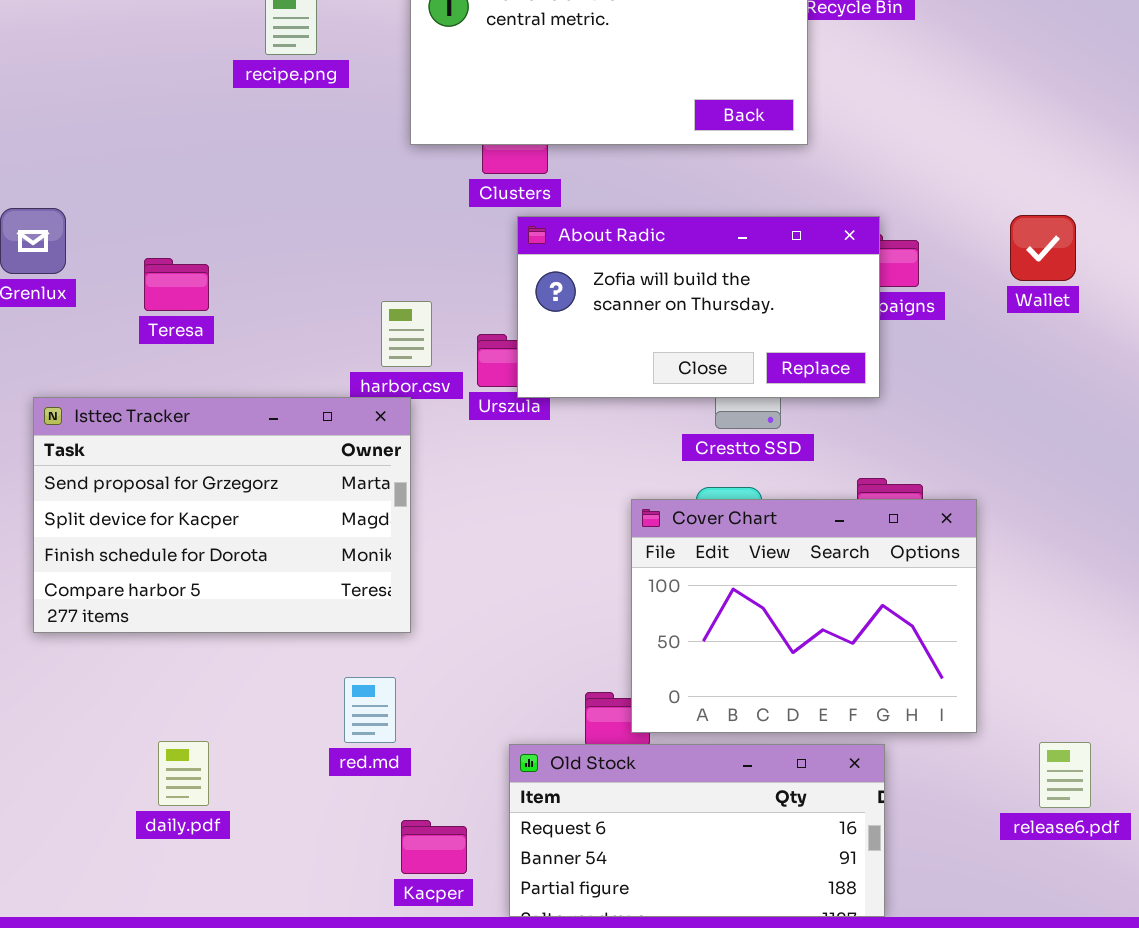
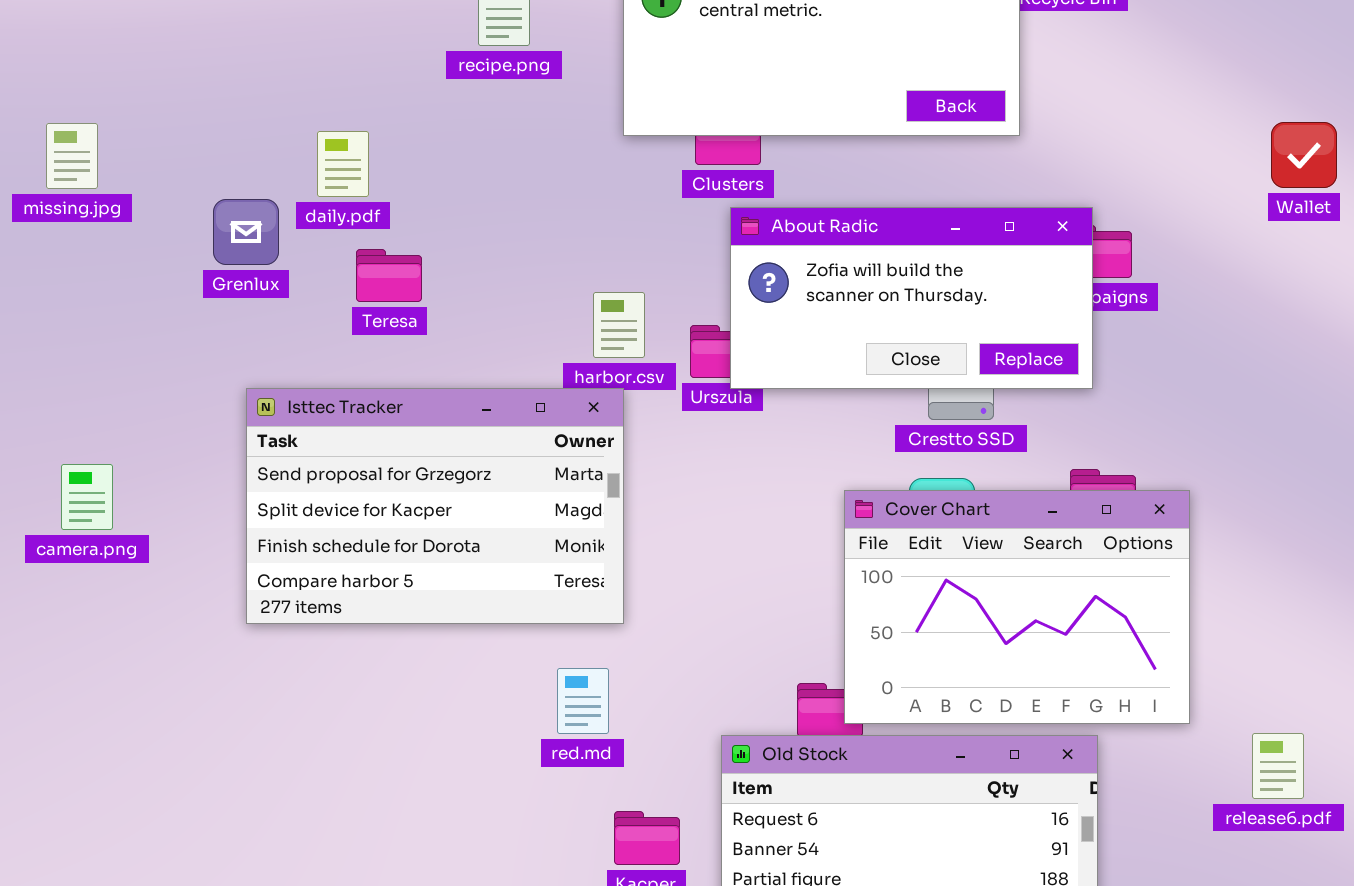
Wallet: [1010,215,1076,281] -> [1271,122,1337,188], moved
daily.pdf: [158,741,209,806] -> [317,131,369,197], moved

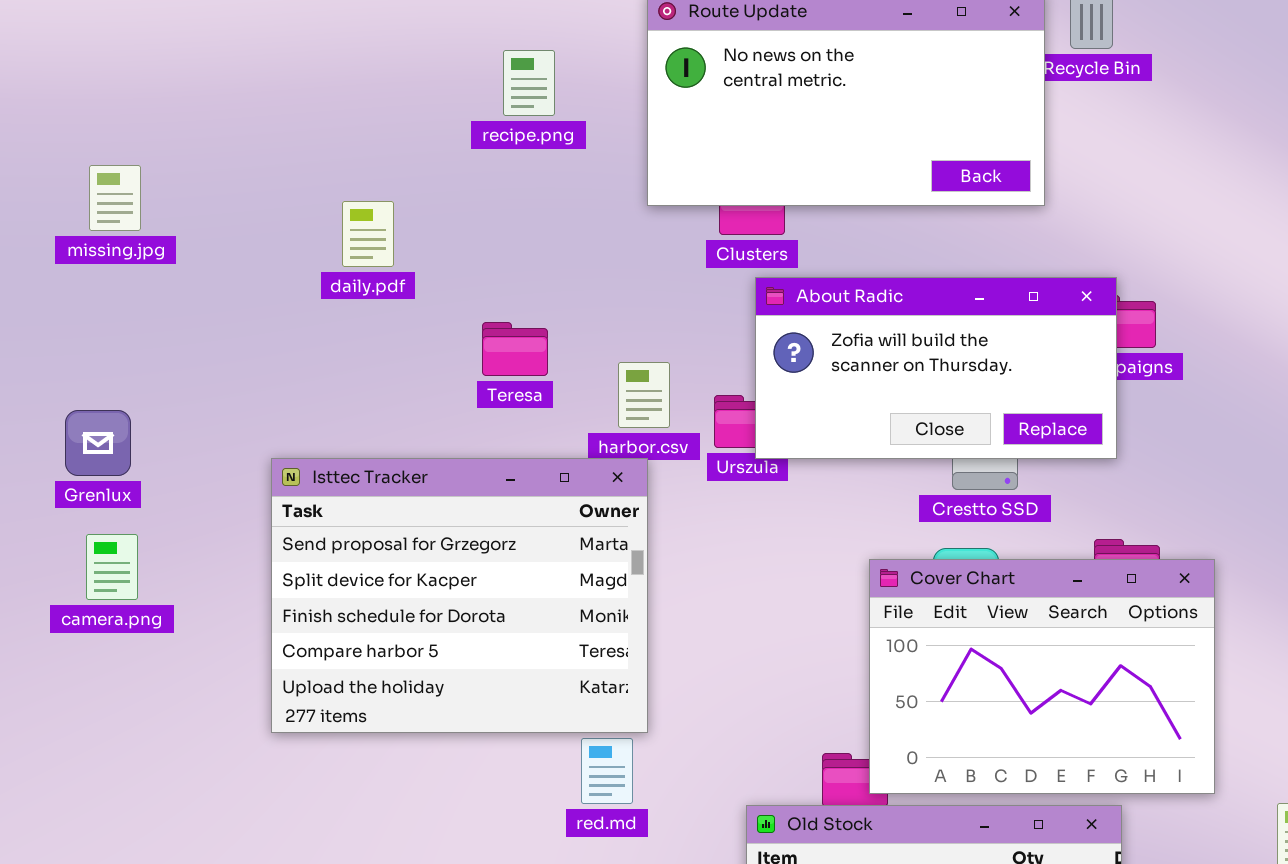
missing.jpg: [46,123,98,189] -> [89,165,141,231], moved
Grenlux: [213,199,279,265] -> [65,410,131,476], moved
Teresa: [356,249,422,302] -> [482,322,548,376], moved
Isttec Tracker: [246,388,624,624] -> [271,458,648,733], resized

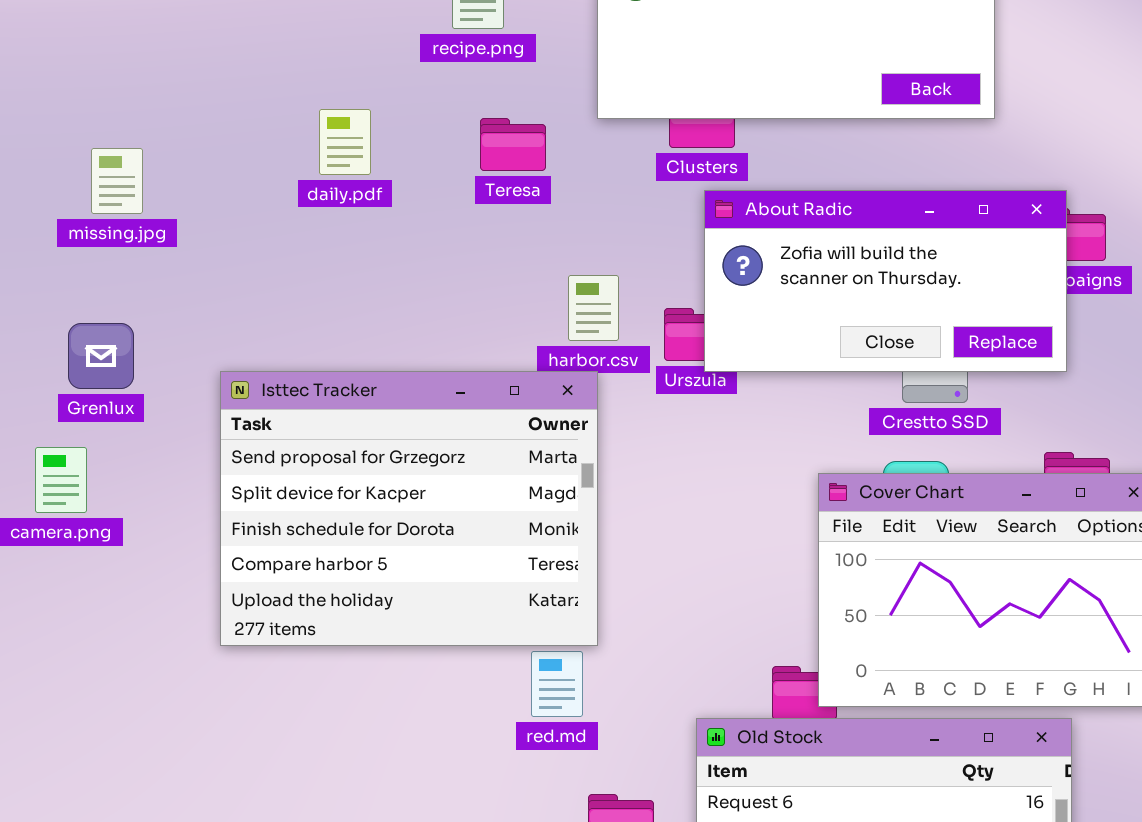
missing.jpg: [89,165,141,231] -> [91,148,143,214], moved
daily.pdf: [342,201,394,267] -> [319,109,371,175], moved
Teresa: [482,322,548,376] -> [480,118,546,171], moved
Grenlux: [65,410,131,476] -> [68,323,134,389], moved

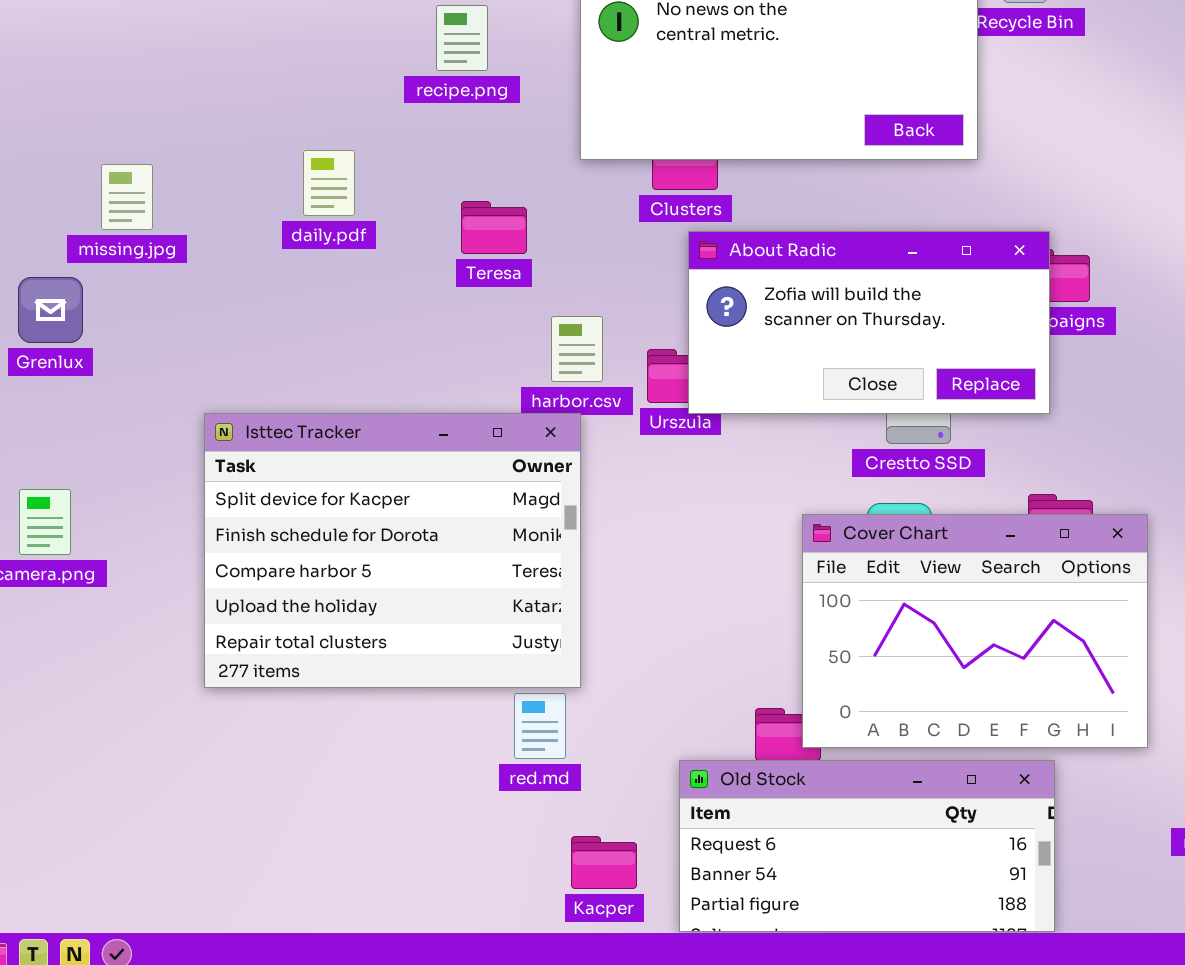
Teresa: [480,118,546,171] -> [461,201,527,254], moved
missing.jpg: [91,148,143,214] -> [101,164,153,230], moved
Grenlux: [68,323,134,389] -> [18,277,83,343], moved
Isttec Tracker: [220,371,598,646] -> [204,413,581,688], scrolled down 1 row

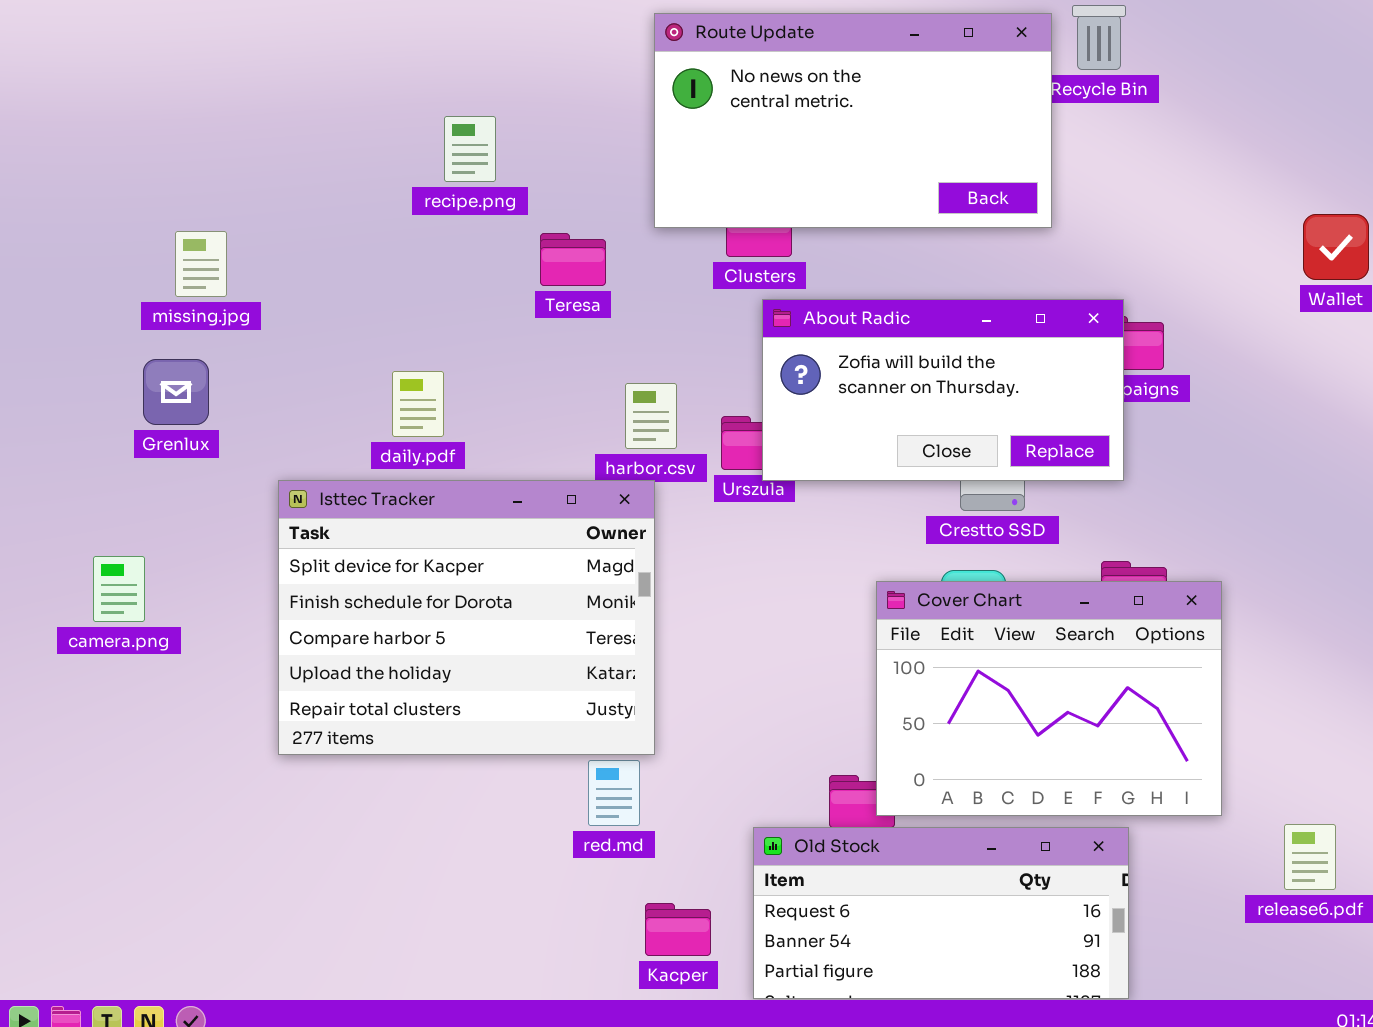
recipe.png: [436,5,488,71] -> [444,116,496,182], moved
daily.pdf: [303,150,355,216] -> [392,371,444,437], moved
Teresa: [461,201,527,254] -> [540,233,606,286], moved
Grenlux: [18,277,83,343] -> [143,359,209,425], moved

